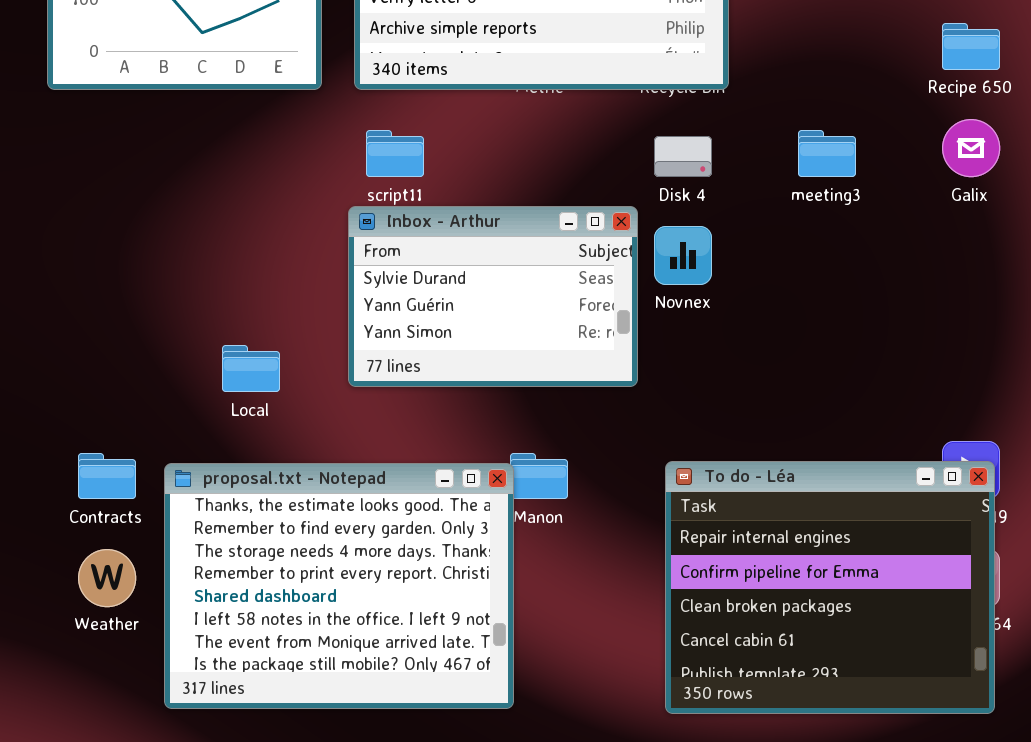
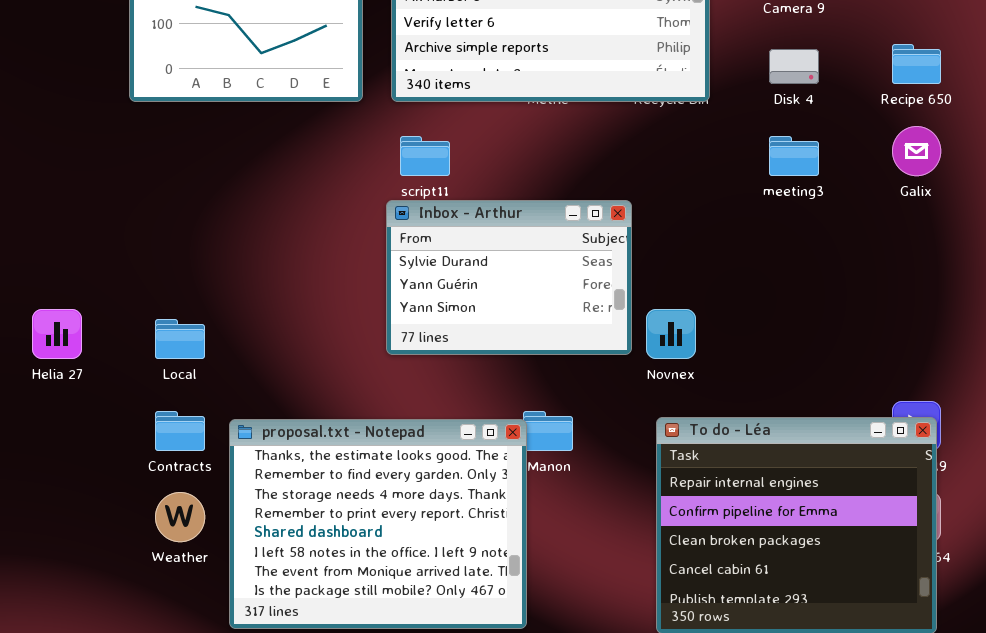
Disk 4: [654,136,712,177] -> [769,49,819,84], moved
Novnex: [654,226,712,285] -> [646,309,696,359], moved
Local: [222,345,280,392] -> [155,319,205,359], moved

